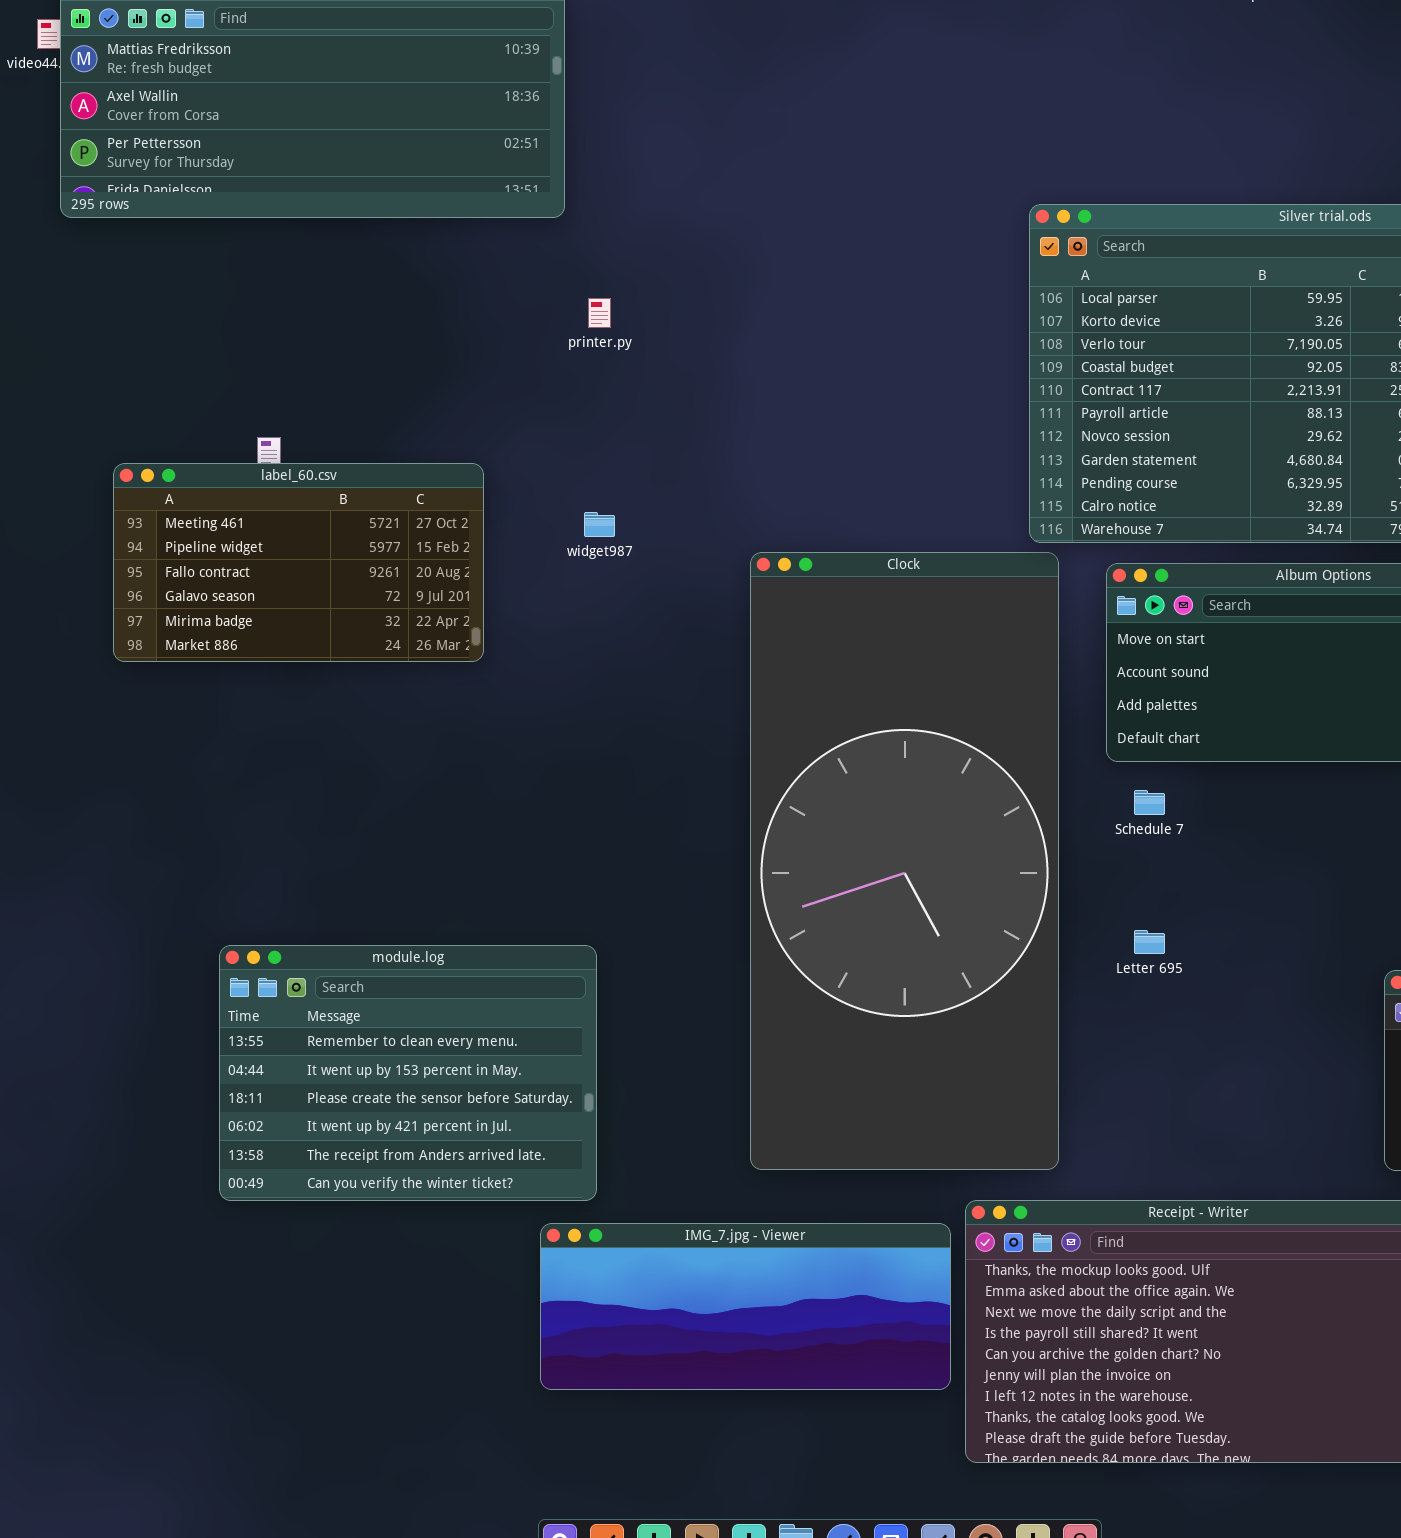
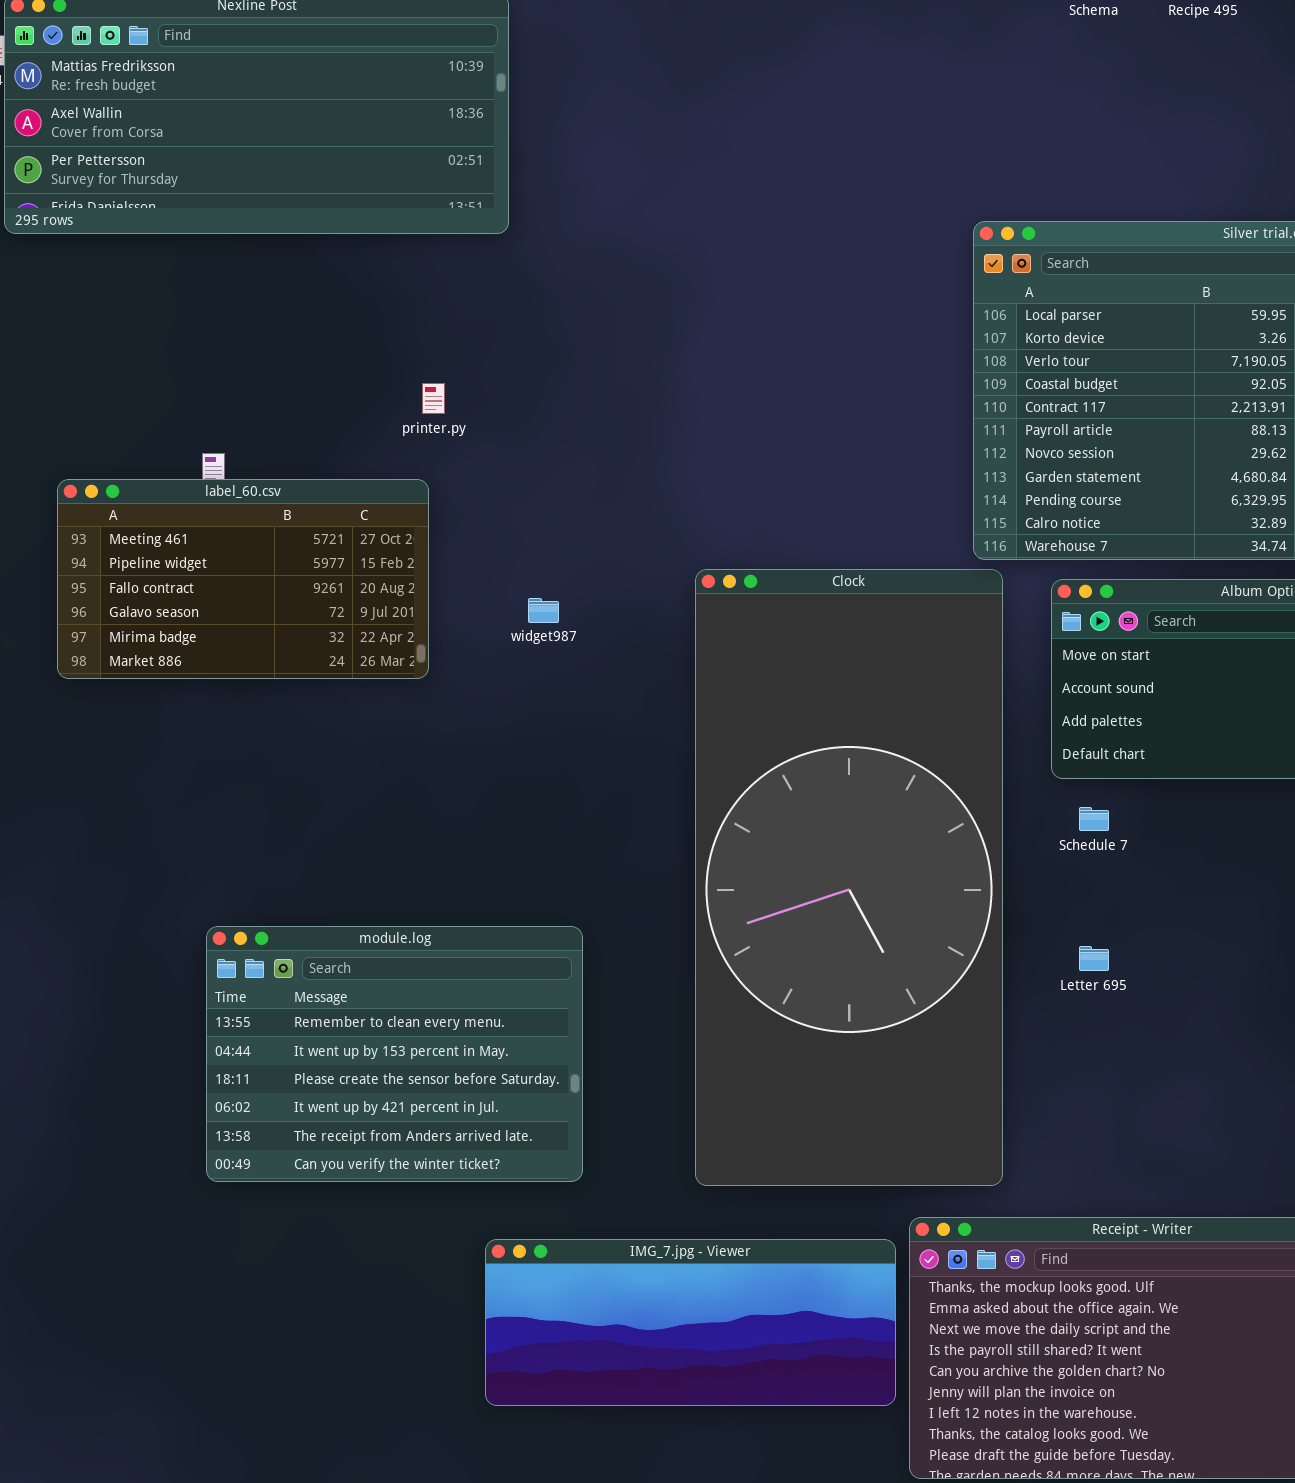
printer.py: [588,298,611,328] -> [422,383,445,414], moved
widget987: [584,512,615,537] -> [528,598,559,623], moved
module.log: [219,945,597,1201] -> [206,926,583,1182], moved

